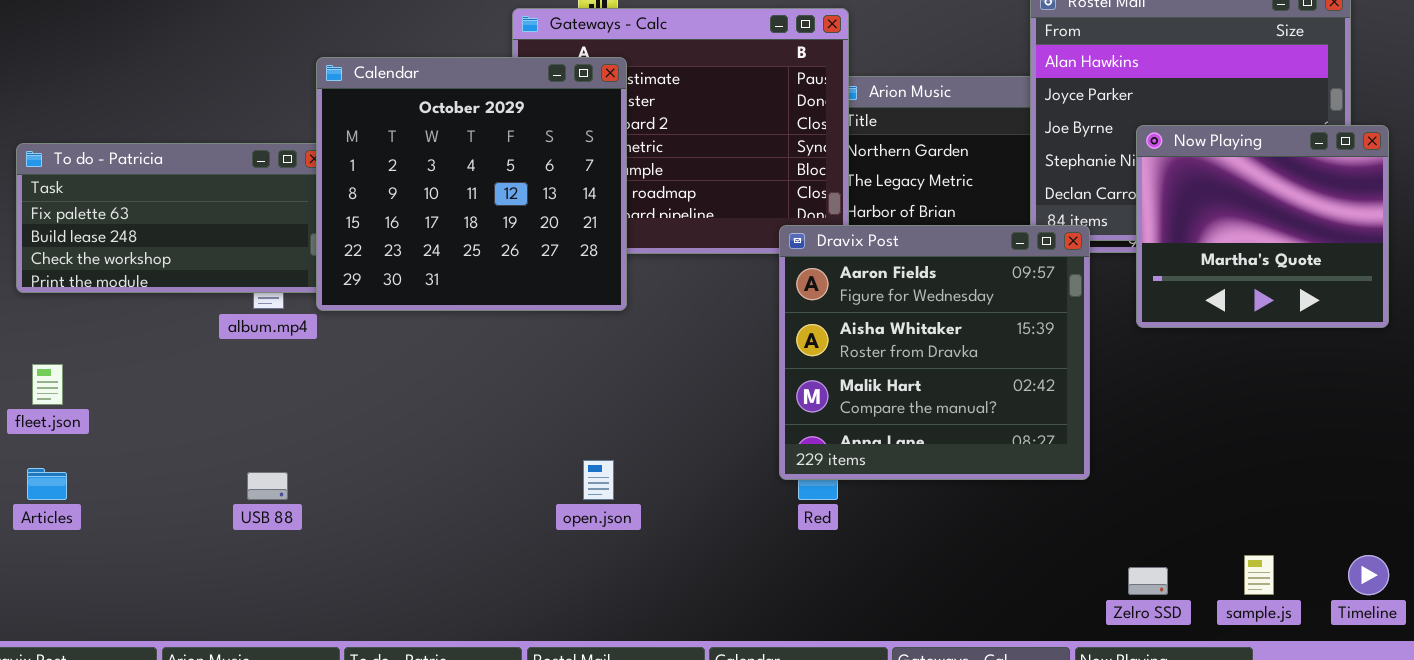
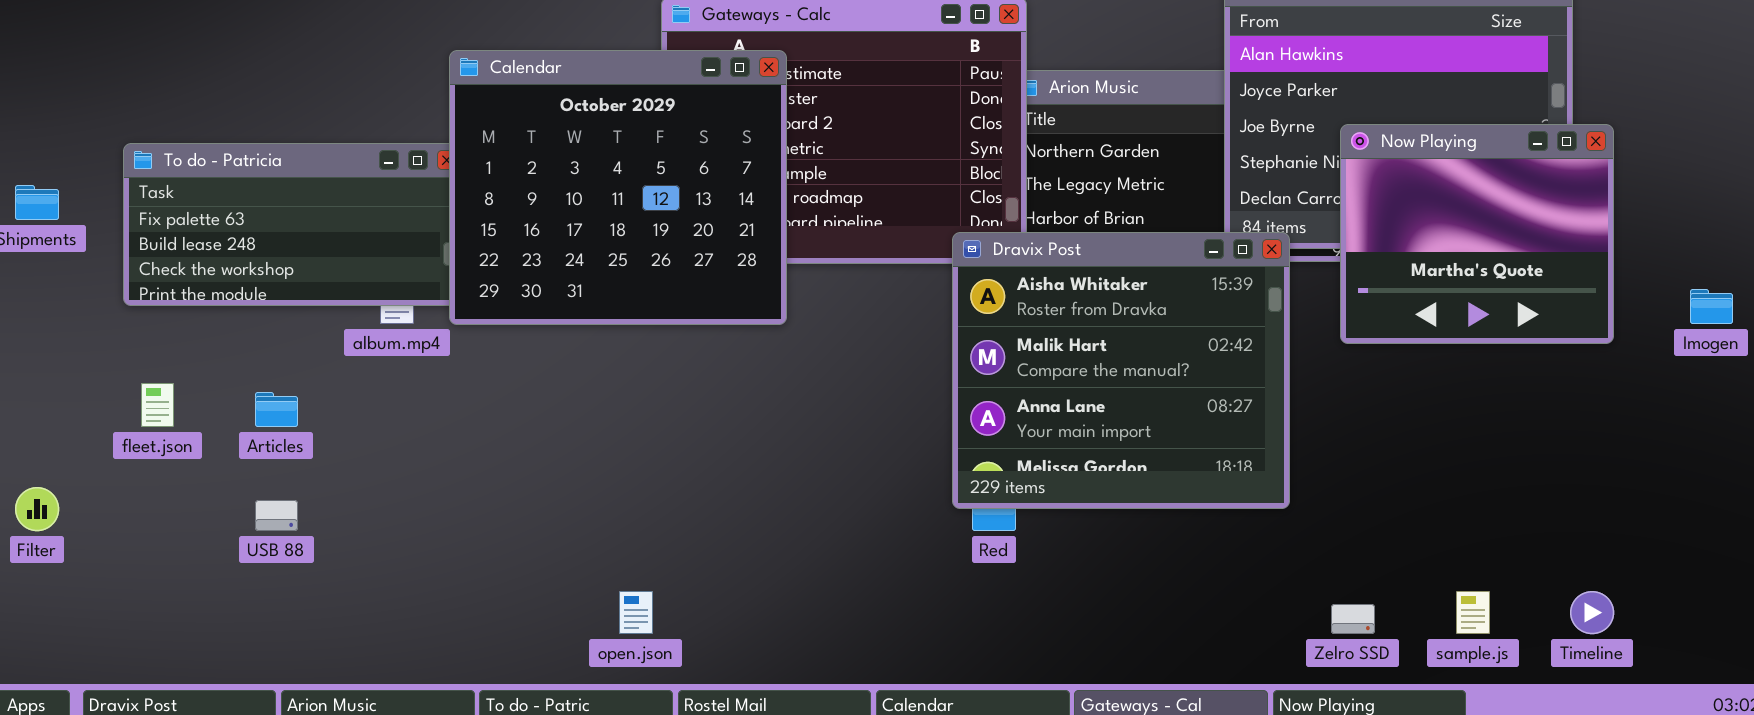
Dravix Post: [779,225,1090,480] -> [952,232,1290,509], scrolled down 1 row
open.json: [583,460,614,500] -> [619,591,653,634], moved
Articles: [27,468,67,500] -> [255,392,298,427], moved
USB 88: [247,472,288,500] -> [255,500,298,531], moved

